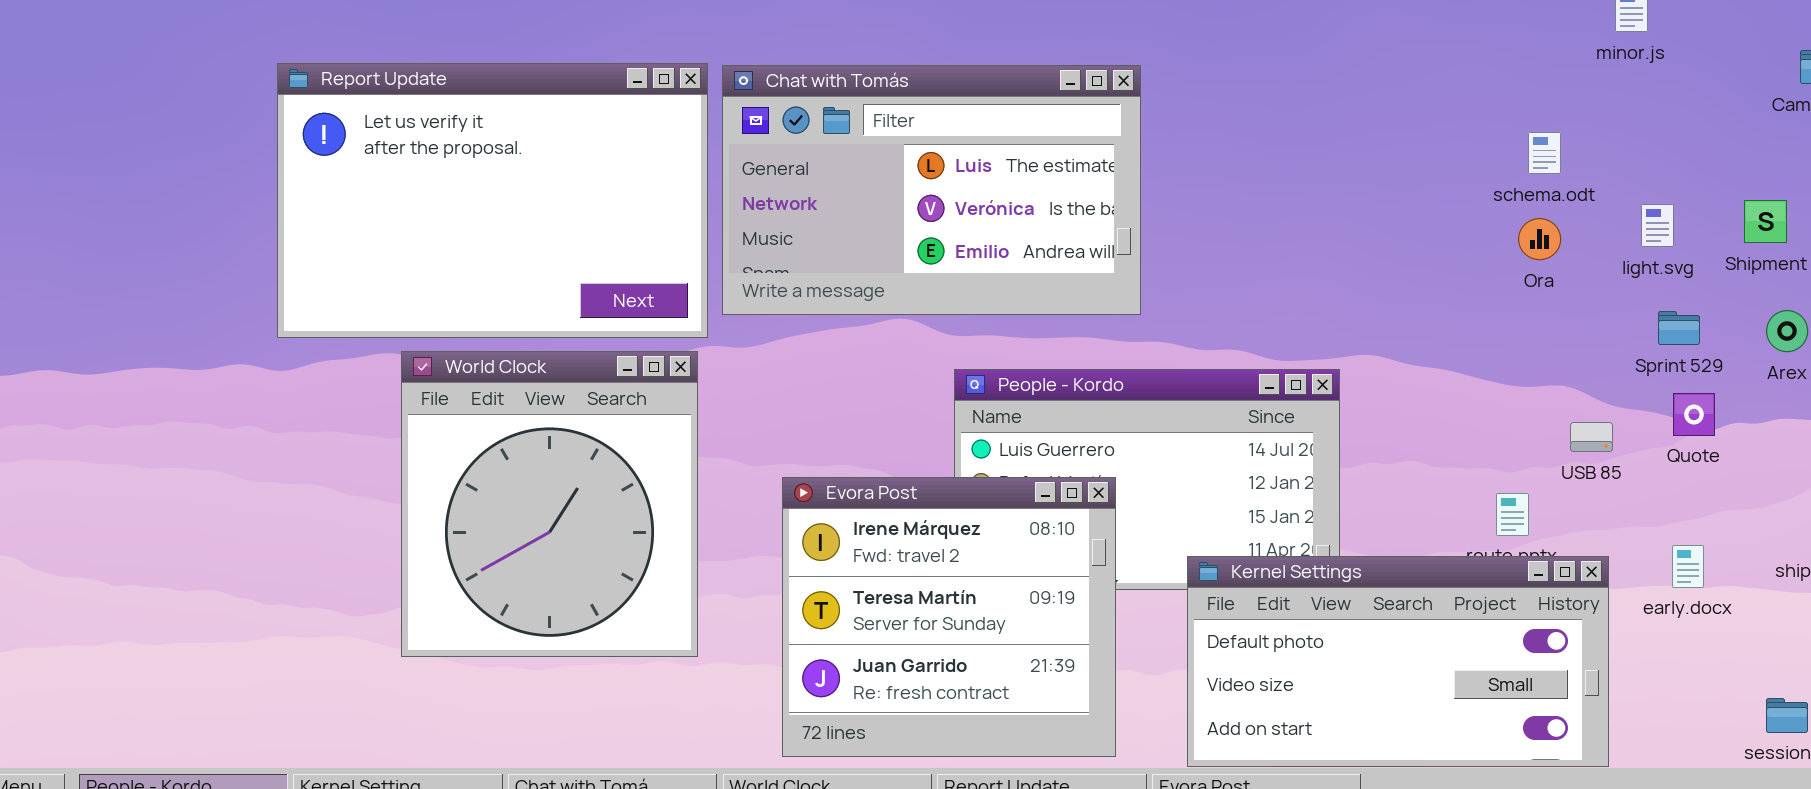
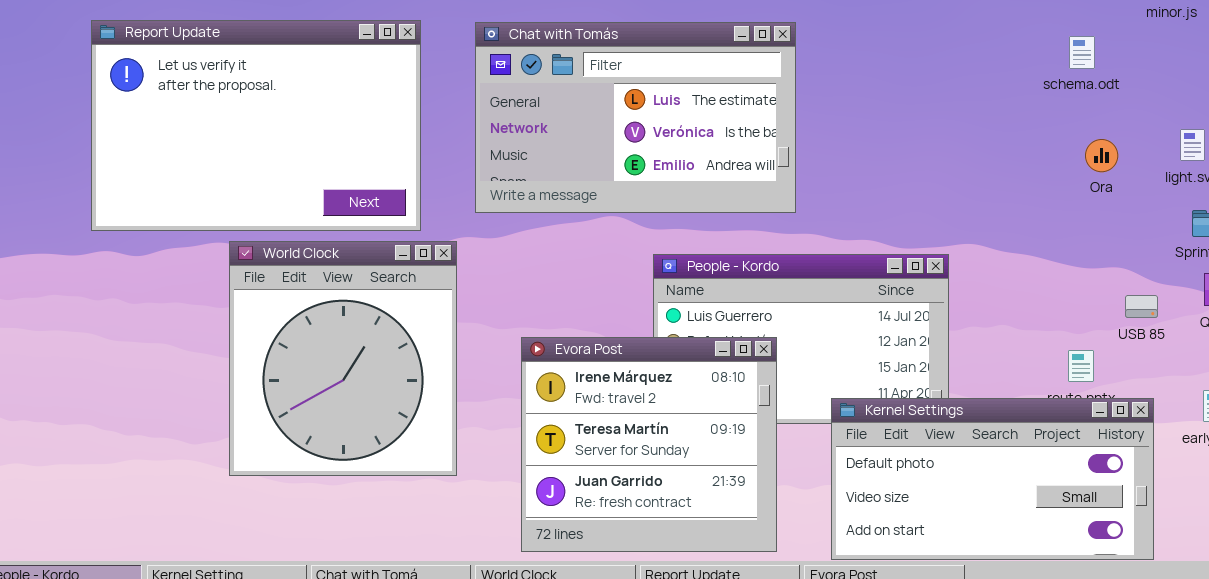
Report Update: [277,63,708,338] -> [91,20,421,231], moved
schema.odt: [1528,132,1561,174] -> [1069,36,1095,69], moved

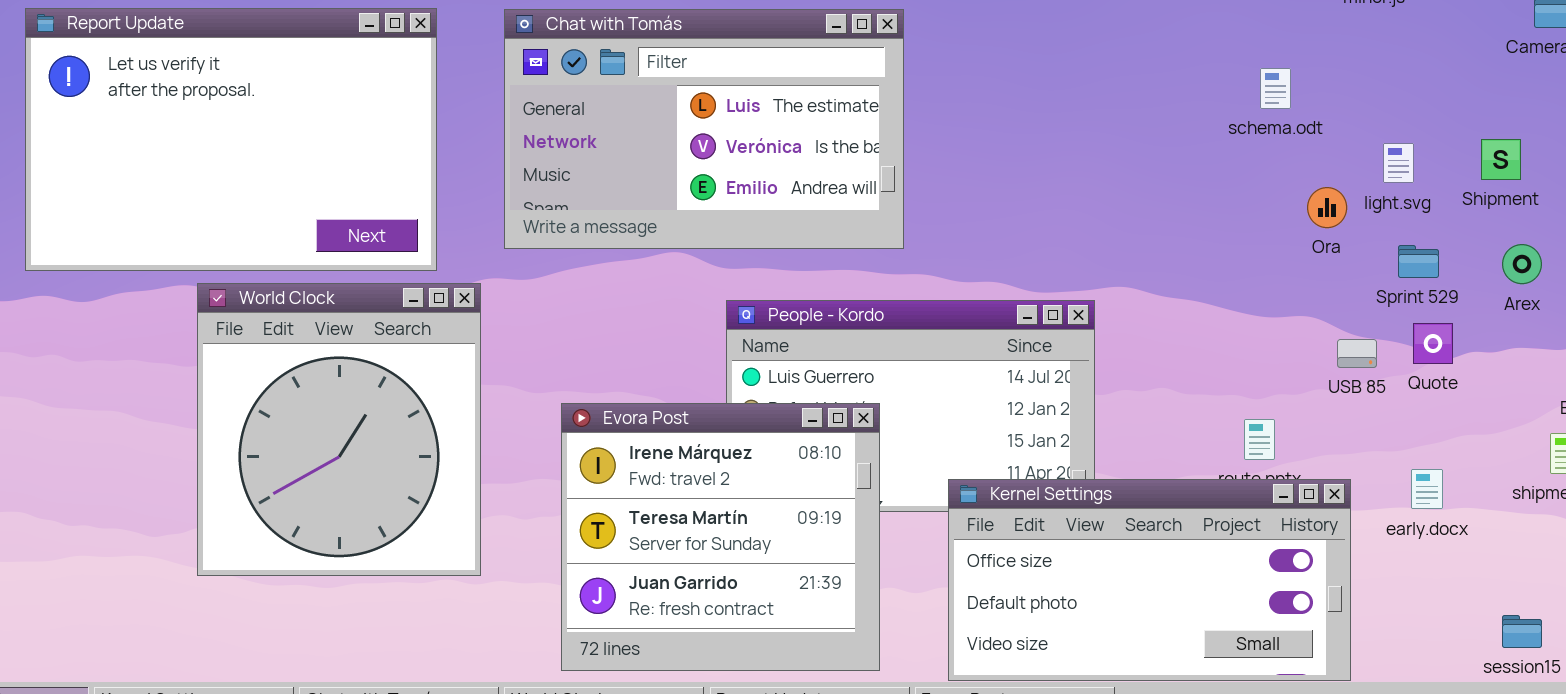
schema.odt: [1069,36,1095,69] -> [1260,68,1291,109], moved
Ora: [1085,139,1118,172] -> [1307,187,1347,228], moved
USB 85: [1125,295,1158,318] -> [1337,339,1377,368], moved
Kernel Settings: [831,398,1154,560] -> [948,479,1351,681], scrolled up 1 row

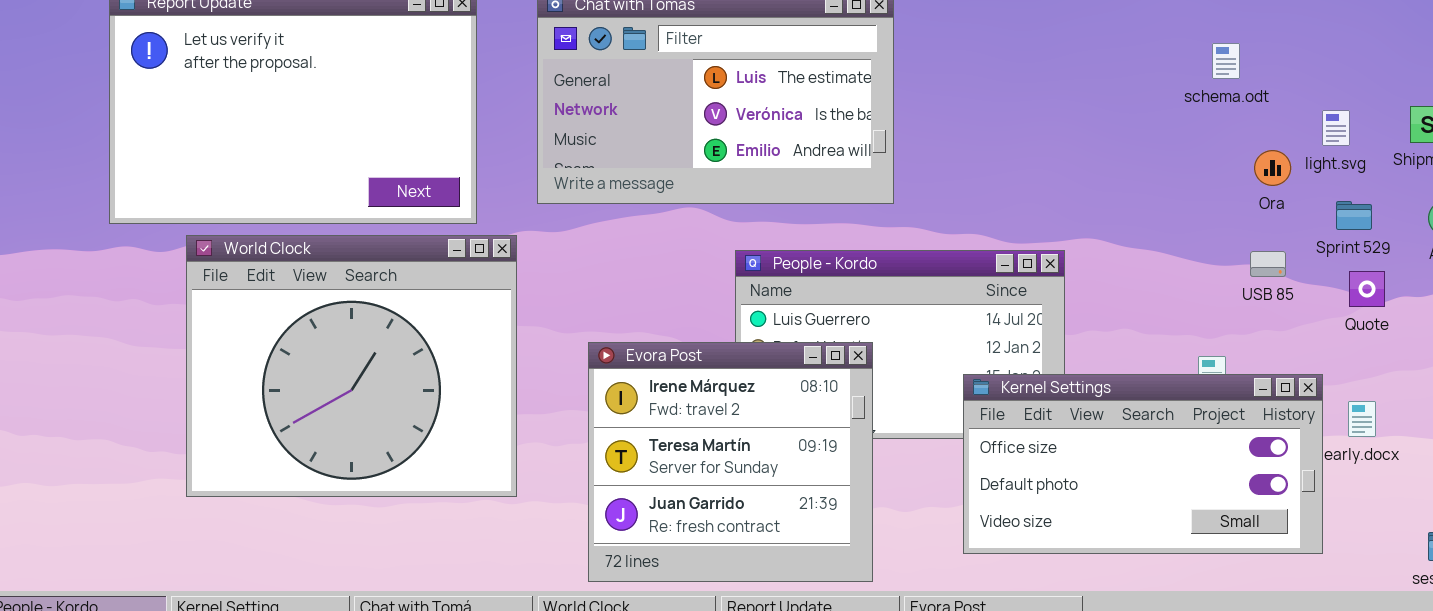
World Clock: [197,283,481,576] -> [186,235,517,497], resized
USB 85: [1337,339,1377,368] -> [1250,251,1286,277], moved
Kernel Settings: [948,479,1351,681] -> [963,374,1323,554], moved

